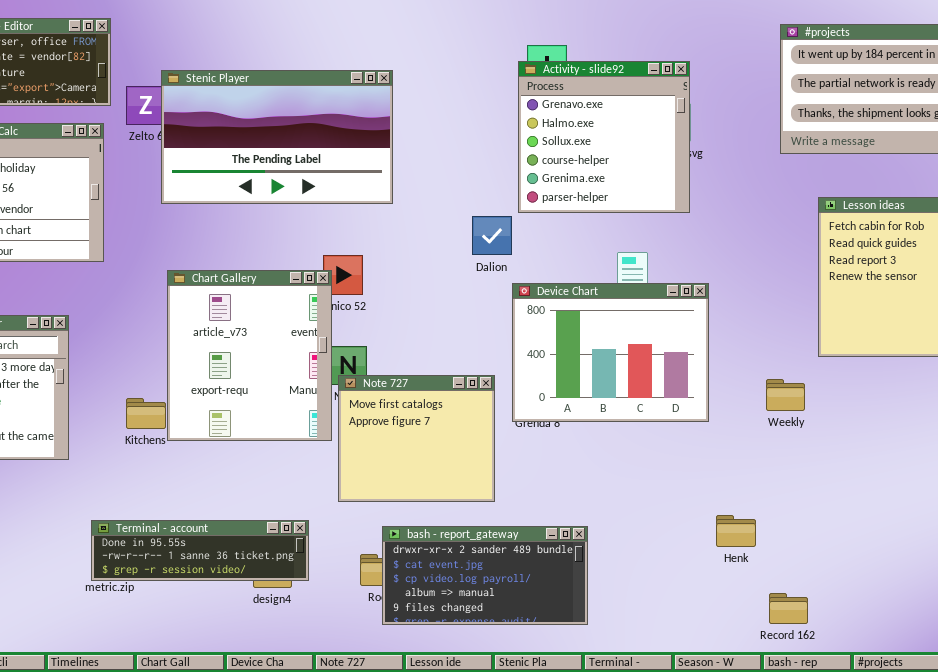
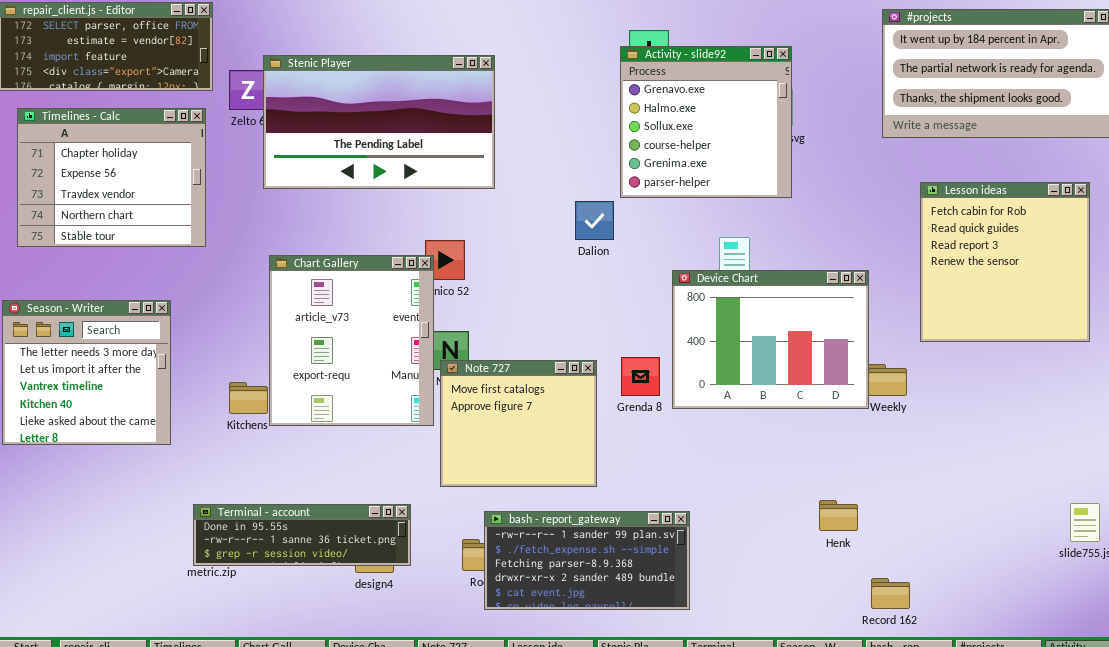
Device Chart: [512,283,709,422] -> [672,270,869,409], moved
bash - report_gateway: [382,526,588,625] -> [484,511,690,610], scrolled up 3 rows

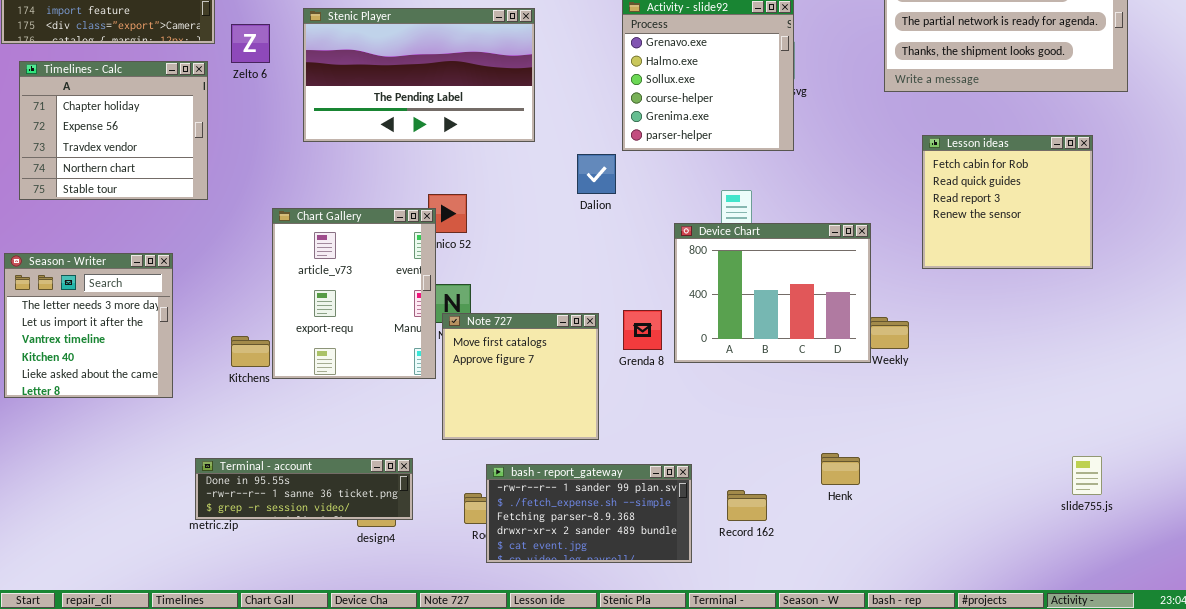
Stenic Player: [263,55,495,189] -> [303,8,535,142], moved
Lesson ideas: [920,182,1090,342] -> [922,135,1093,269], resized
Record 162: [871,578,910,609] -> [727,490,767,521], moved

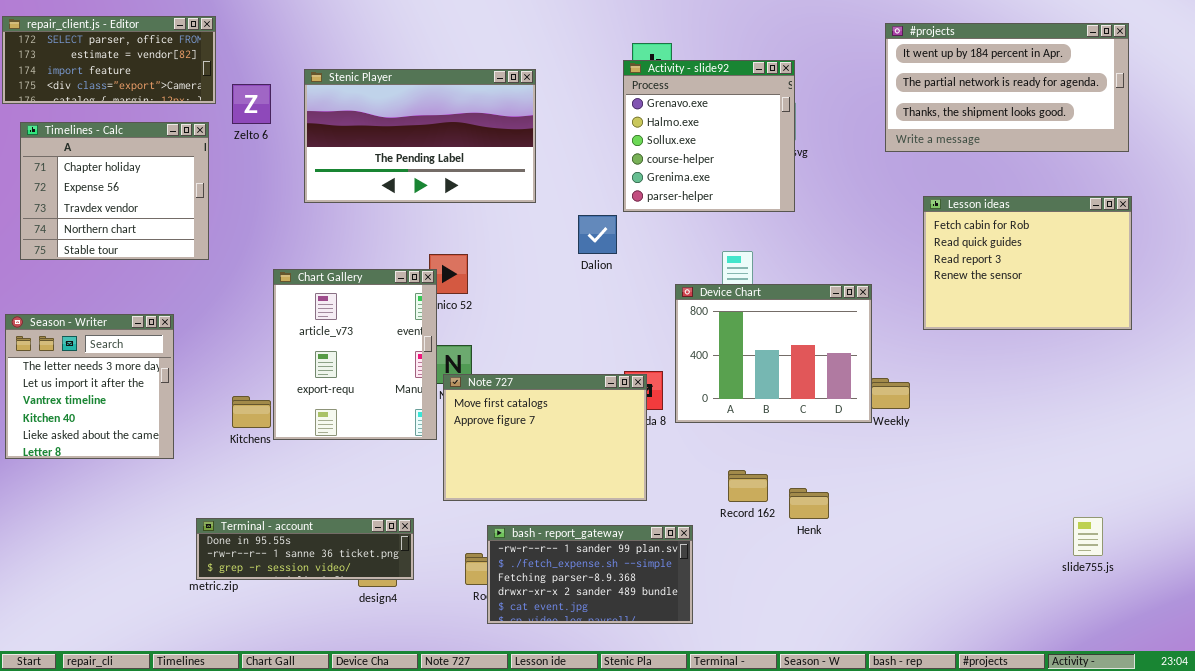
Lesson ideas: [922,135,1093,269] -> [923,196,1132,330], resized
Note 727: [442,313,599,440] -> [443,374,647,501], resized
Henk: [821,453,860,485] -> [789,488,829,519], moved
Record 162: [727,490,767,521] -> [728,470,768,502], moved

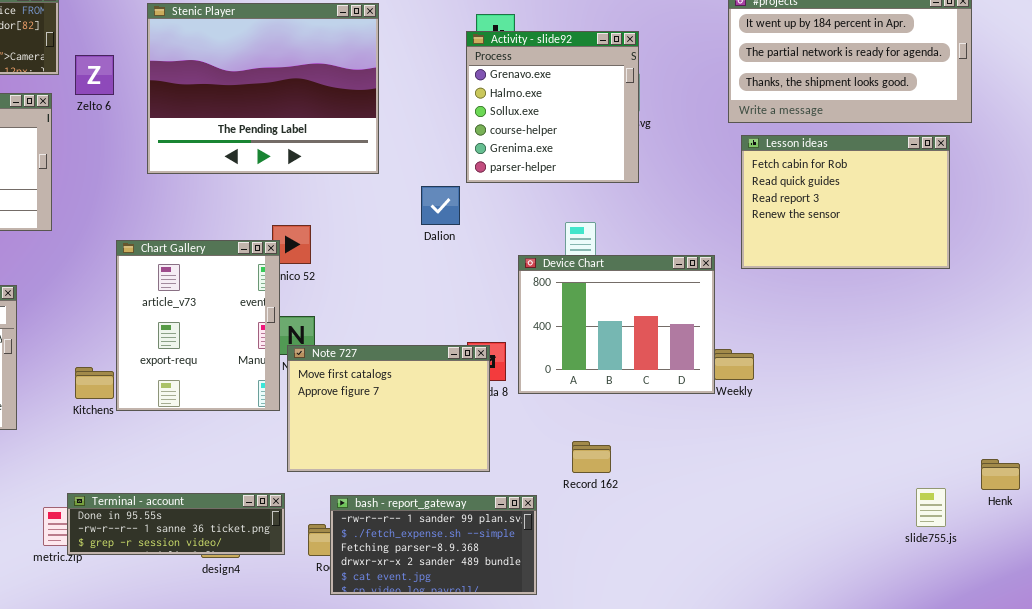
Stenic Player: [304,69,536,203] -> [147,3,379,174], resized
Lesson ideas: [923,196,1132,330] -> [741,135,950,269], moved
Henk: [789,488,829,519] -> [981,459,1020,490], moved
Terminal - account: [196,518,414,580] -> [67,493,285,555], moved

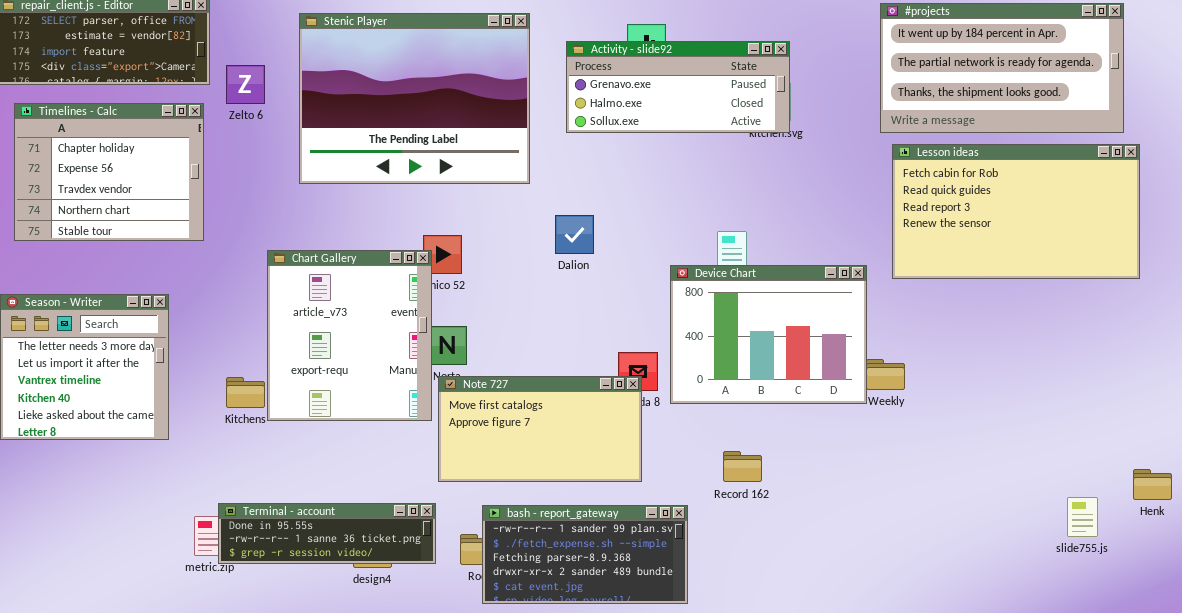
Activity - slide92: [466,31,639,183] -> [566,41,790,133], resized
Lesson ideas: [741,135,950,269] -> [892,144,1140,279], resized
Dalion: [421,186,460,225] -> [555,215,594,254], moved
Note 727: [287,345,490,472] -> [438,376,642,482], resized

